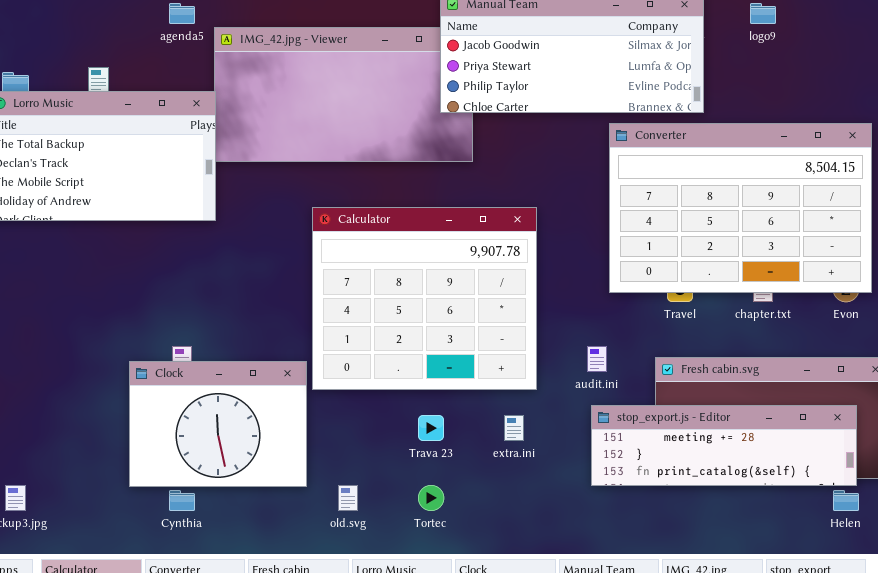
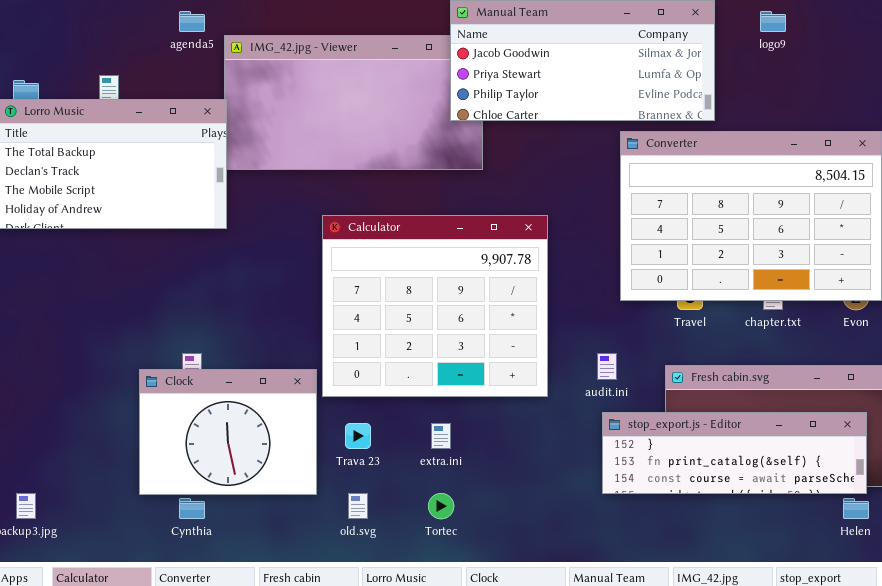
stop_export.js - Editor: [591,405,857,486] -> [602,412,867,494], scrolled down 1 row
Trava 23: [418,415,444,441] -> [345,423,371,449], moved
extra.ini: [504,415,524,441] -> [431,423,451,449], moved

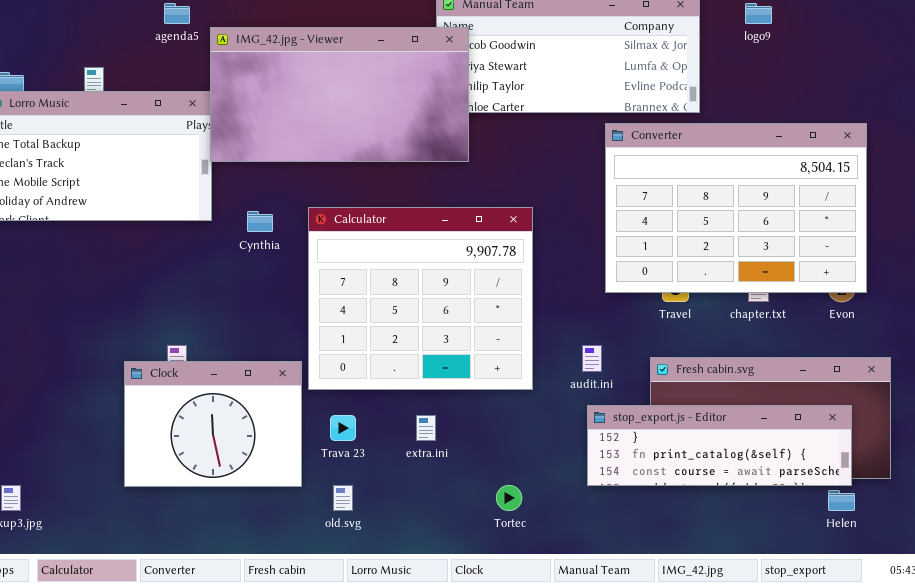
IMG_42.jpg - Viewer: [224,35,483,170] -> [210,27,469,162], raised
Tortec: [428,493,454,519] -> [496,485,522,511], moved
Cynthia: [179,498,205,519] -> [247,211,273,232], moved

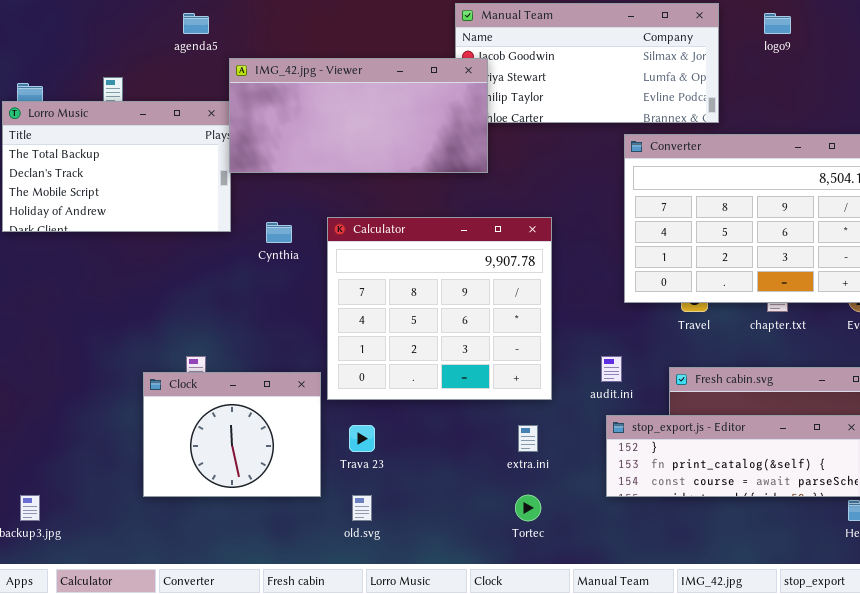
IMG_42.jpg - Viewer: [210,27,469,162] -> [229,58,488,173], resized
extra.ini: [416,415,436,441] -> [518,425,538,452], moved

